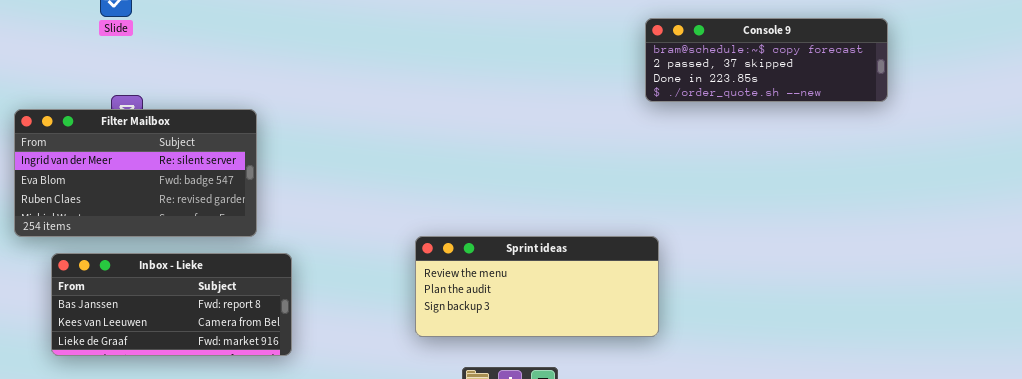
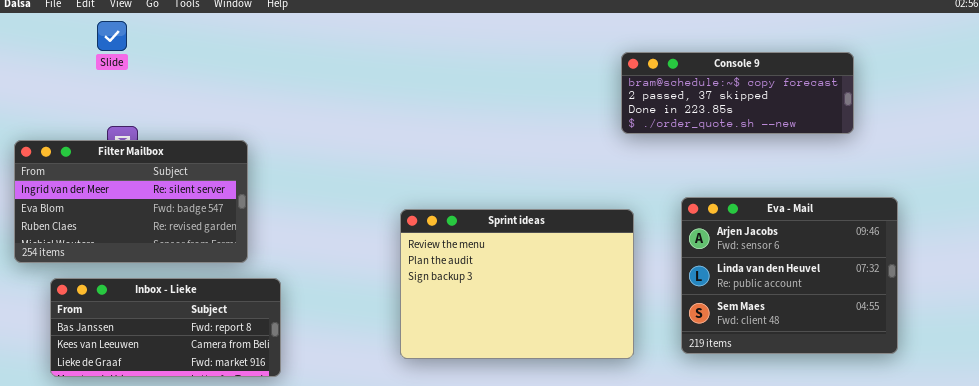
Eva - Mail: none -> [681,197,898,354], opened
Sprint ideas: [415,236,659,337] -> [400,209,634,359], resized

